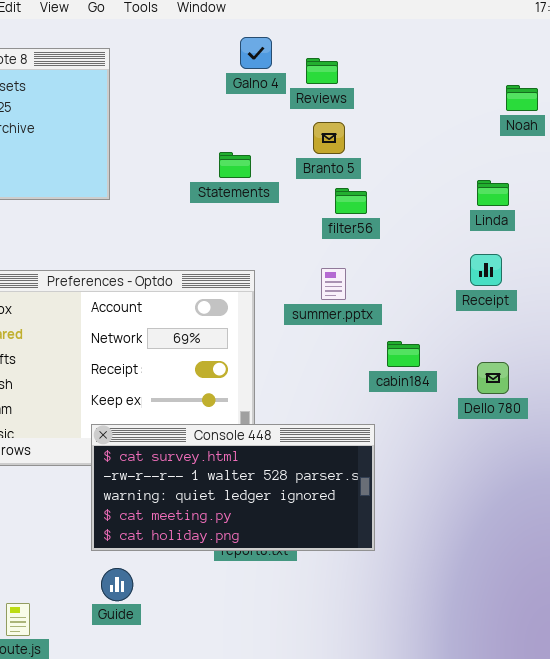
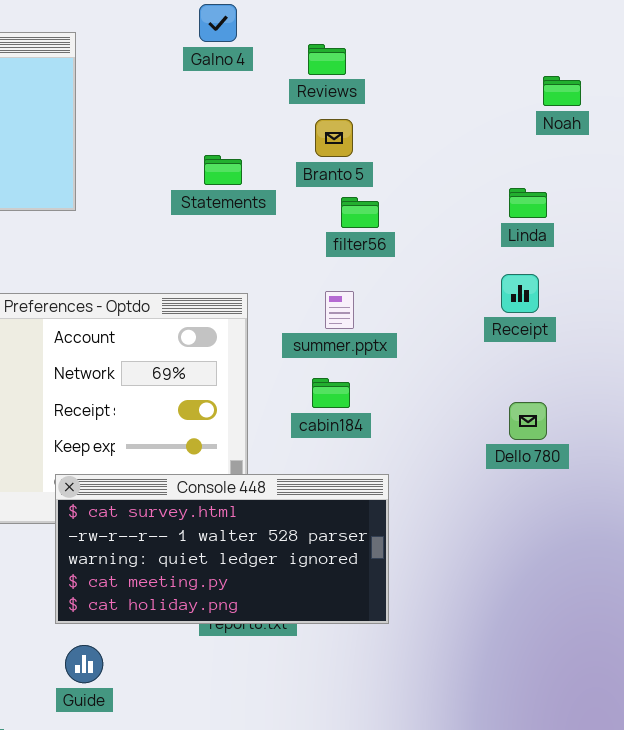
Galno 4: [240,37,272,69] -> [199,4,237,42], moved
cabin184: [387,341,420,367] -> [312,378,350,408], moved

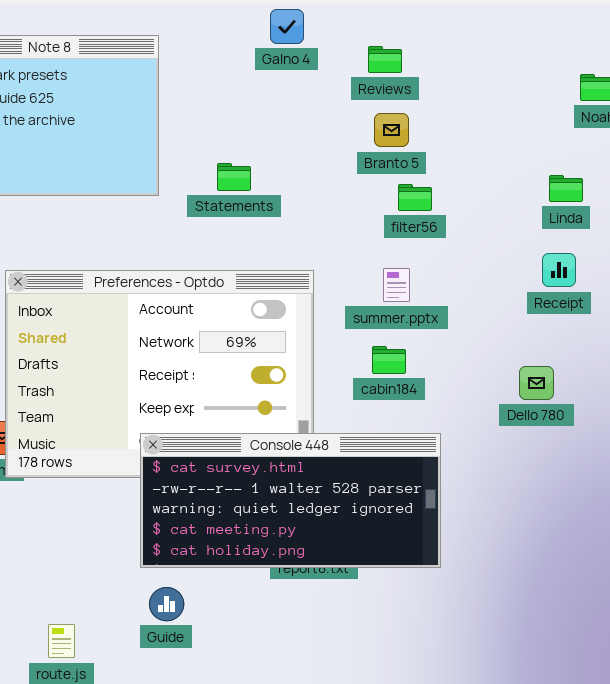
Statements: [204,155,242,185] -> [217,163,251,191], moved
Dello 780: [509,402,547,440] -> [519,366,554,400], moved

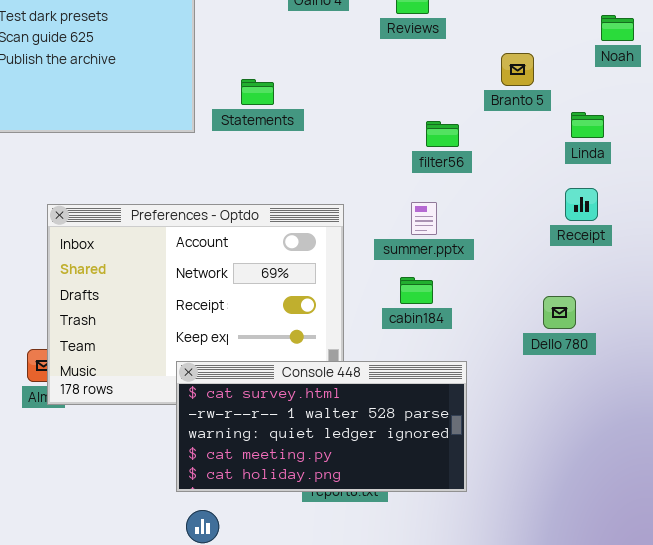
Branto 5: [374,113,409,147] -> [501,53,534,86], moved
Statements: [217,163,251,191] -> [241,79,274,105], moved

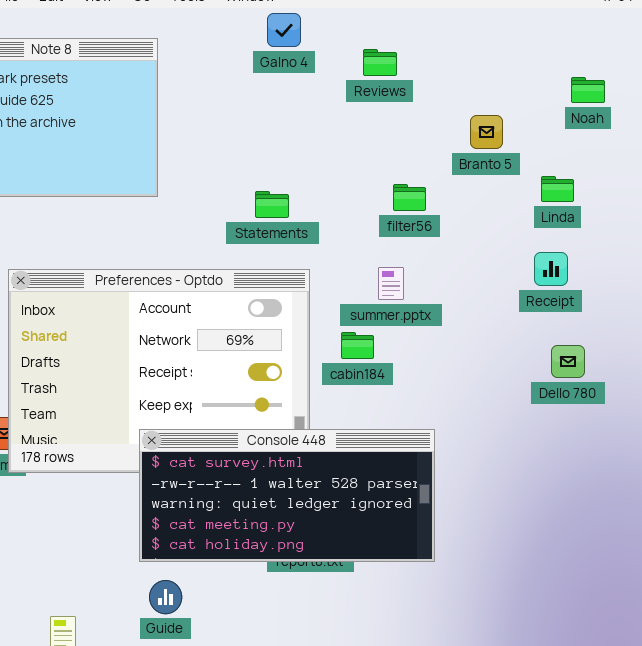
Statements: [241,79,274,105] -> [255,191,289,218], moved
cabin184: [400,277,433,304] -> [341,332,374,359], moved
Dello 780: [543,296,576,329] -> [551,345,585,378], moved

